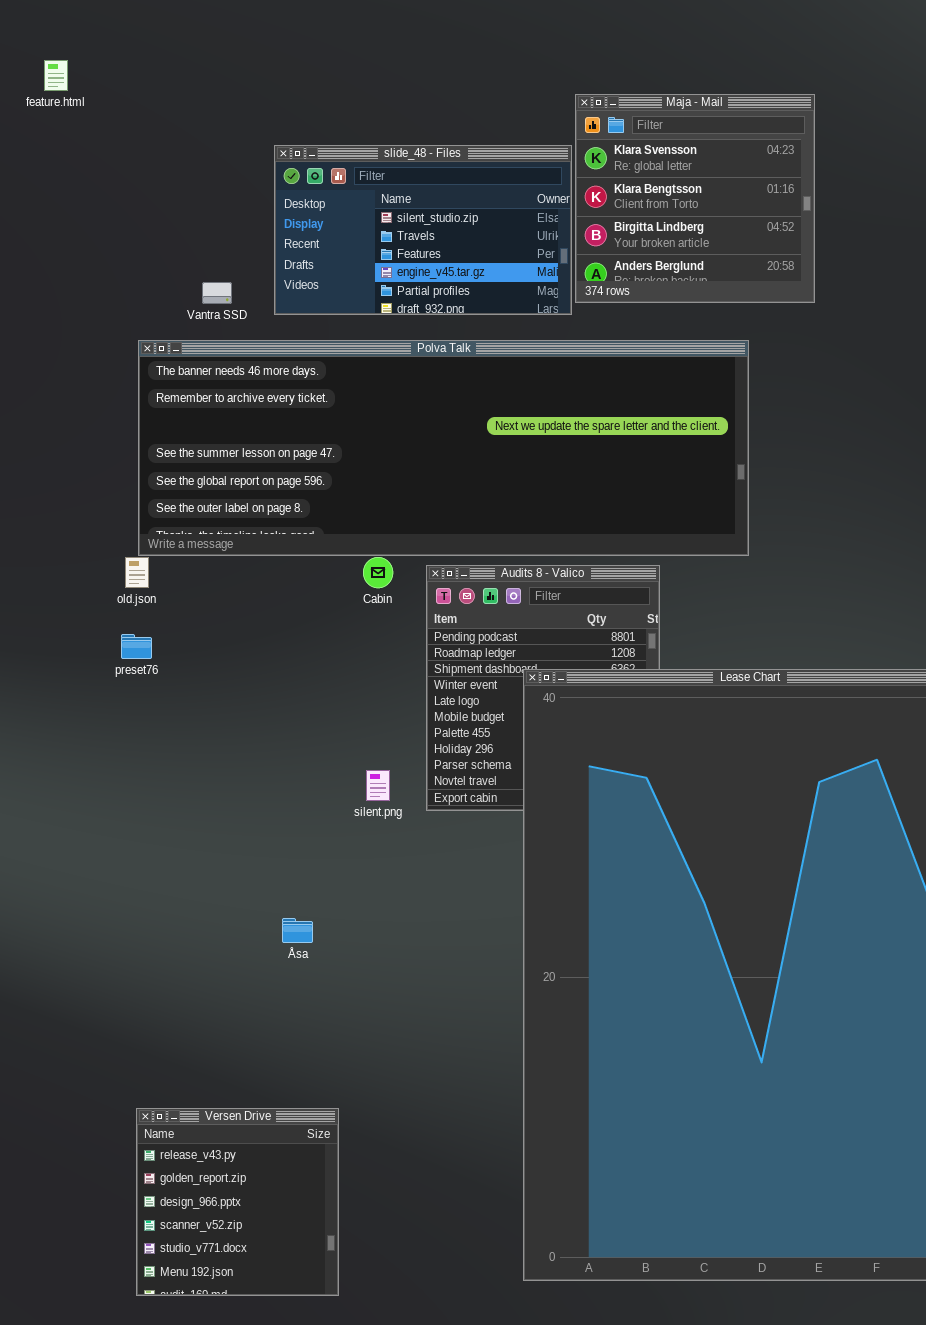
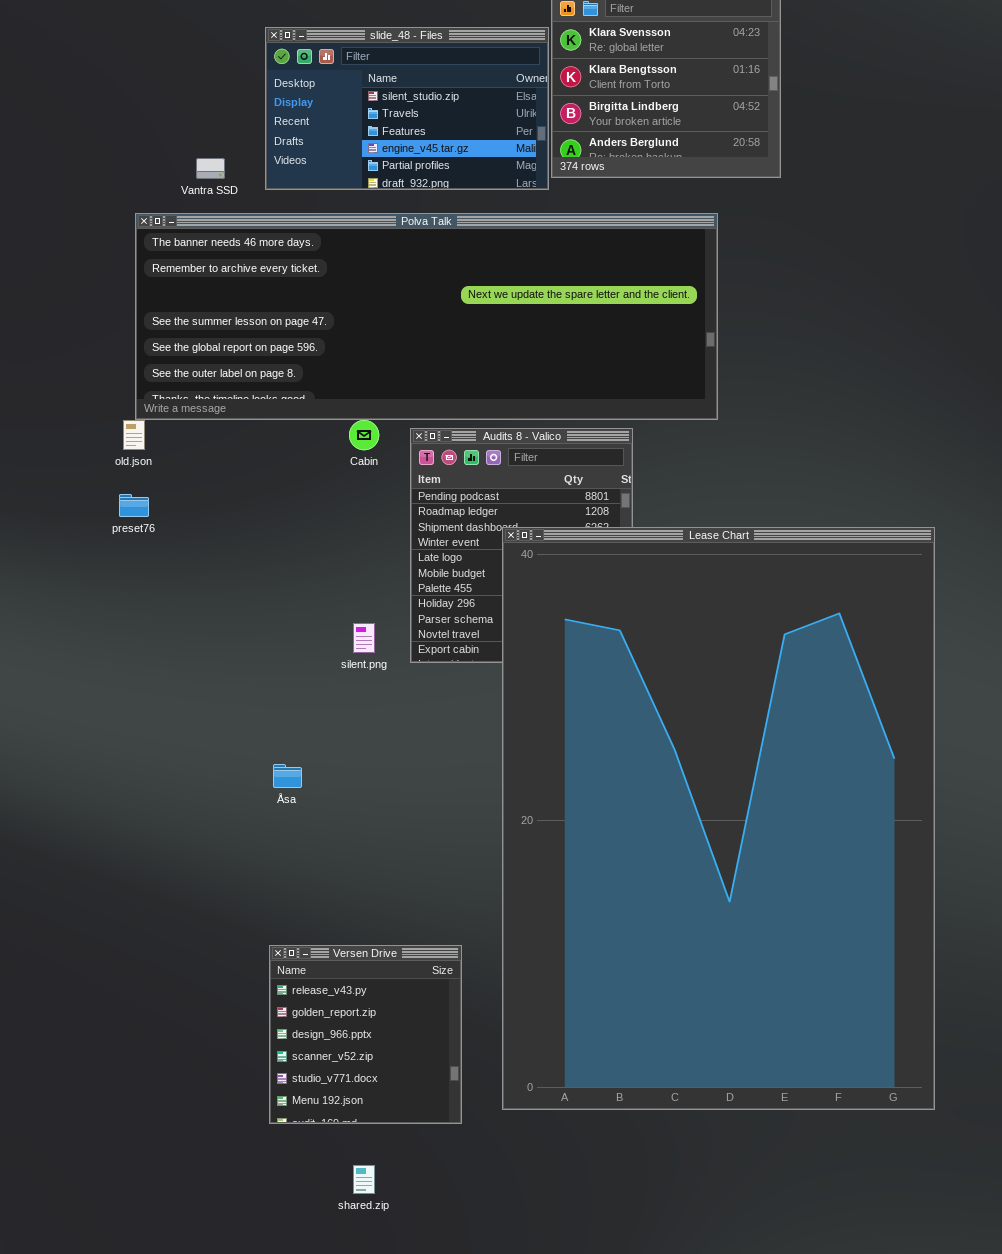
Versen Drive: [136,1108,339,1296] -> [269,945,462,1124], moved

